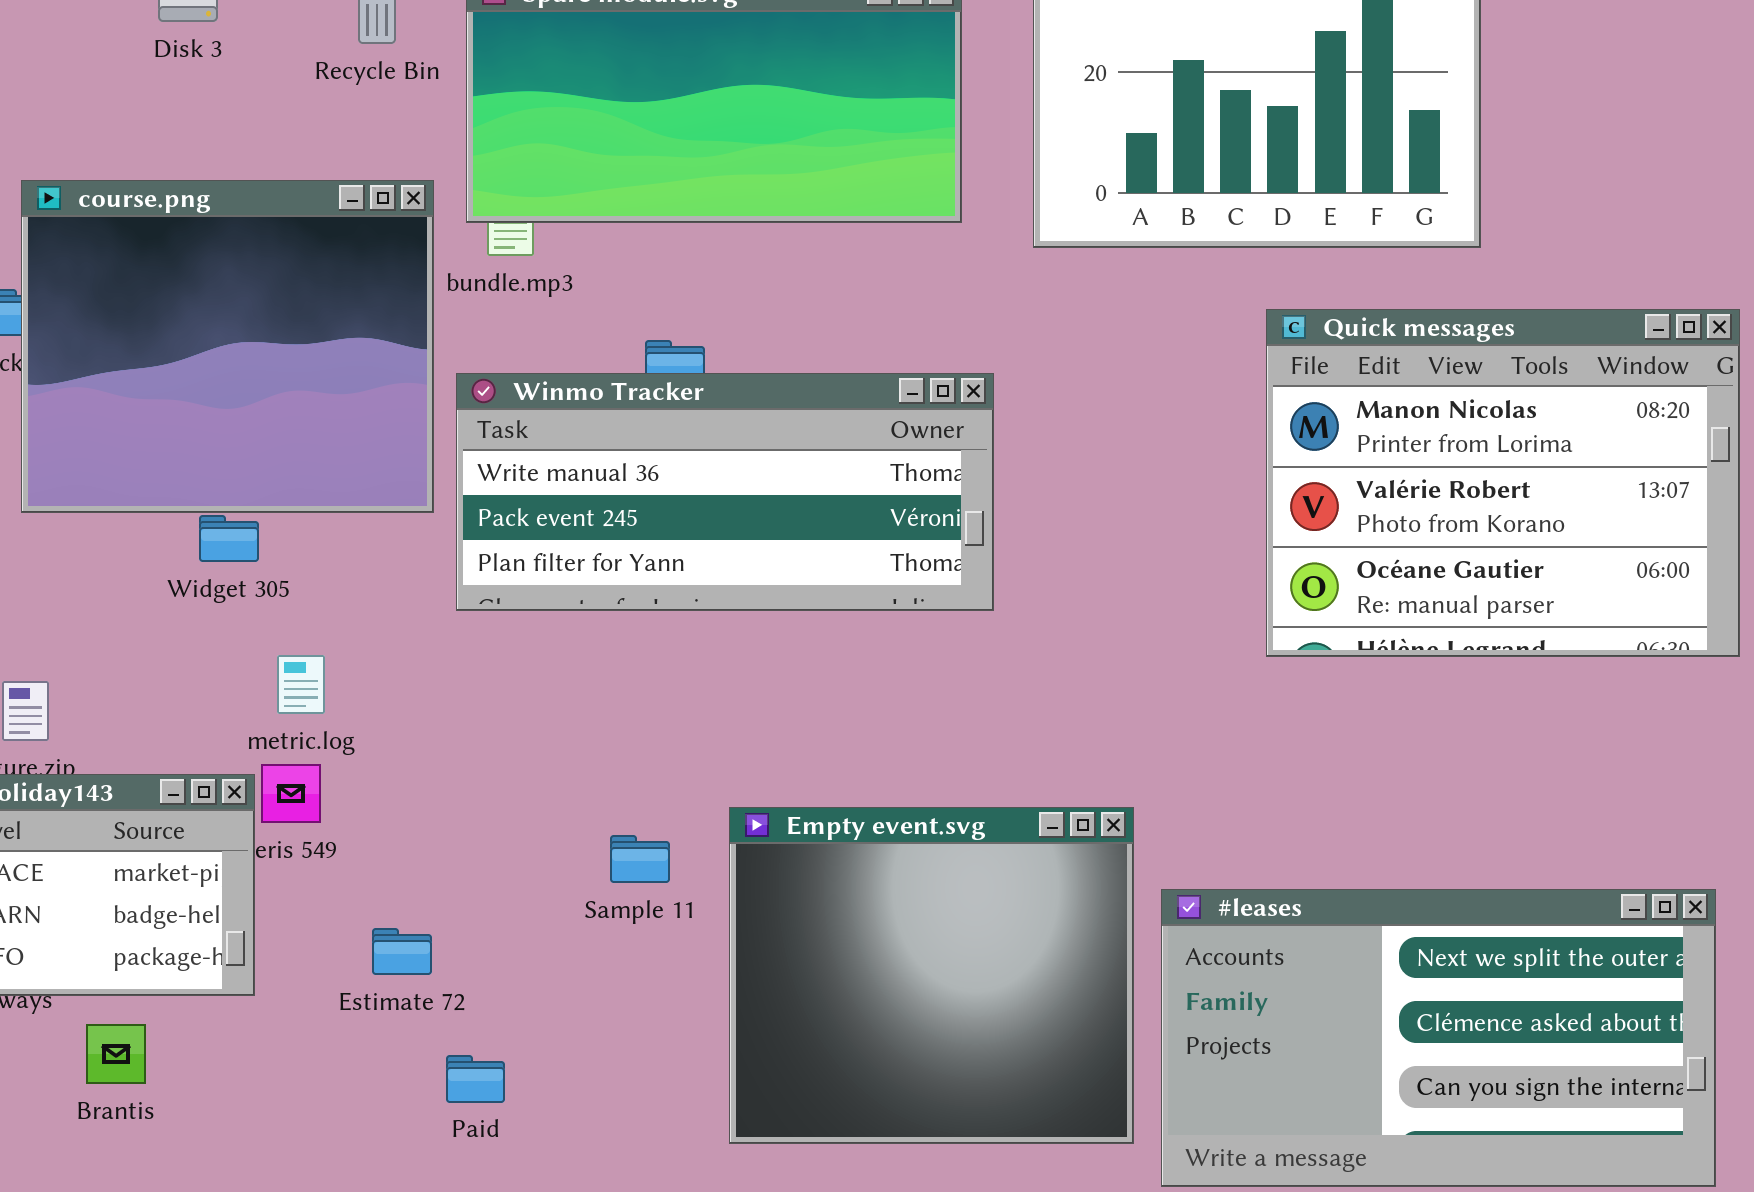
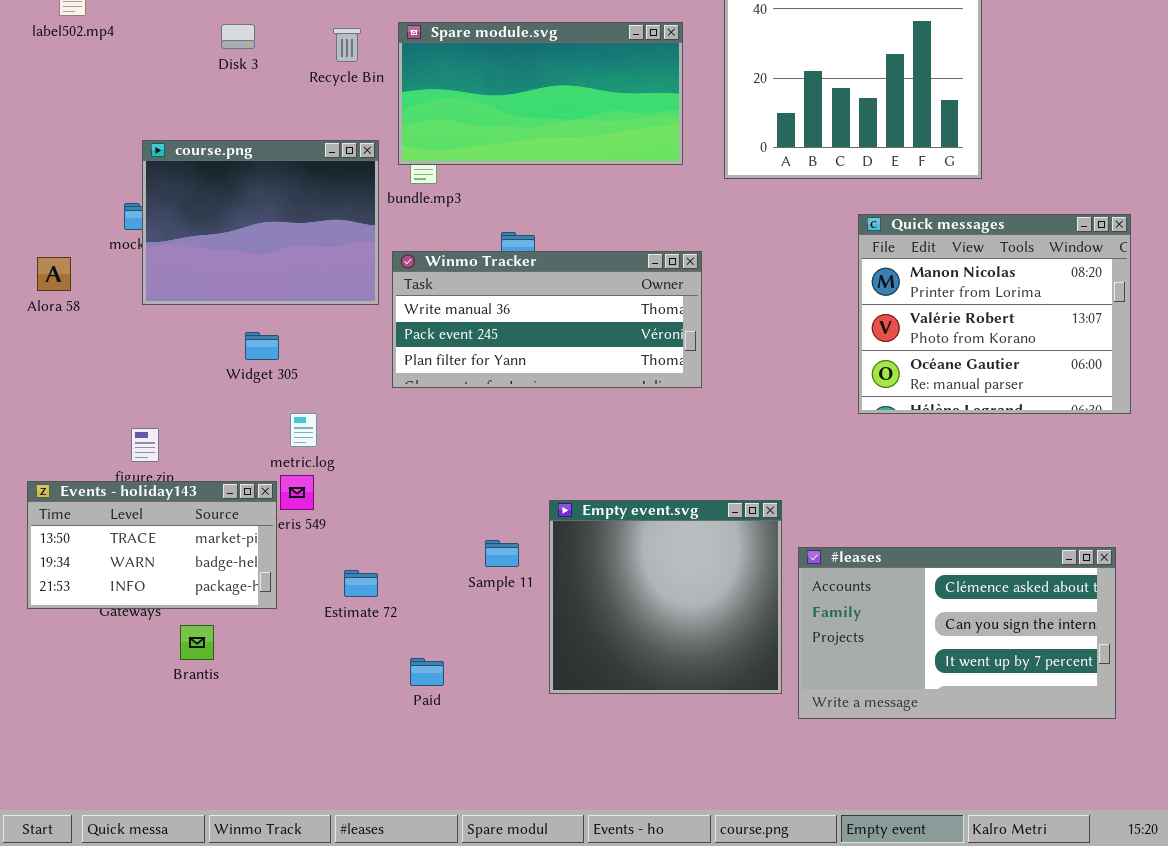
course.png: [21,180,434,513] -> [142,140,379,305], resized
Sample 11: [610,835,670,883] -> [485,540,519,567], moved
#leases: [1161,889,1716,1187] -> [798,547,1116,719], scrolled down 1 row
Paid: [446,1055,505,1103] -> [410,658,444,686], moved

